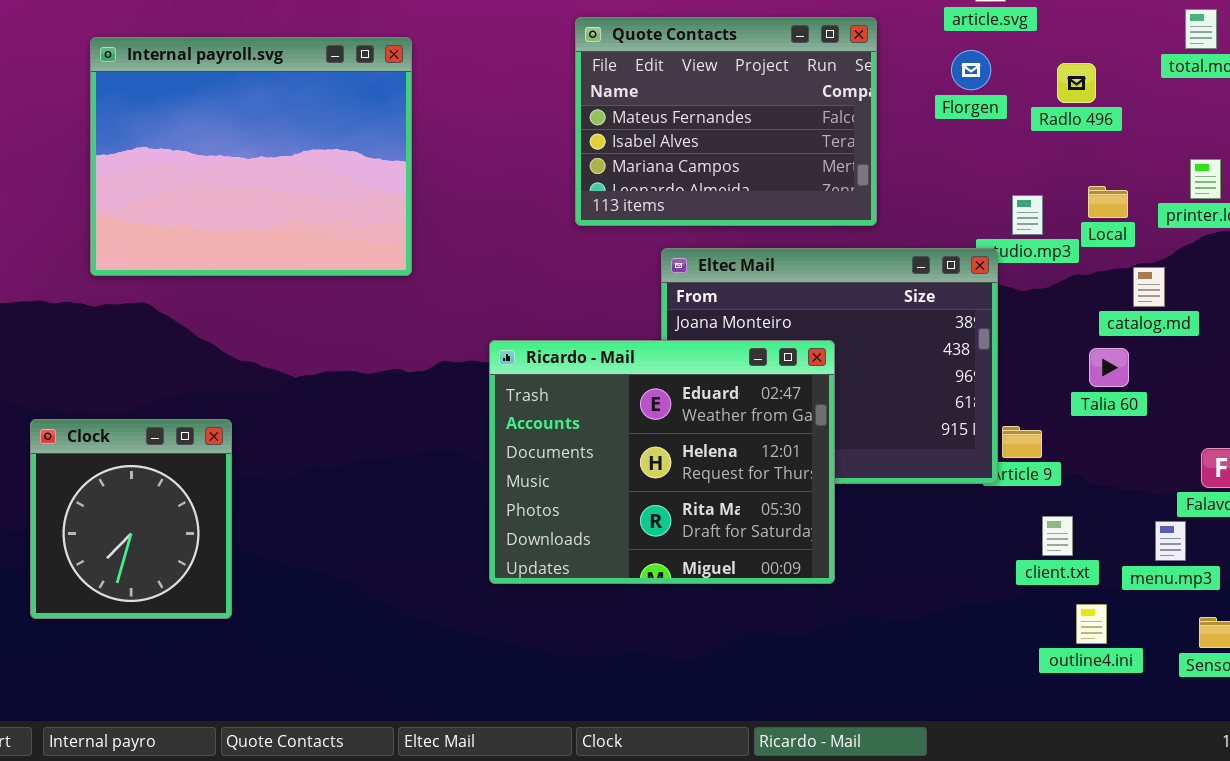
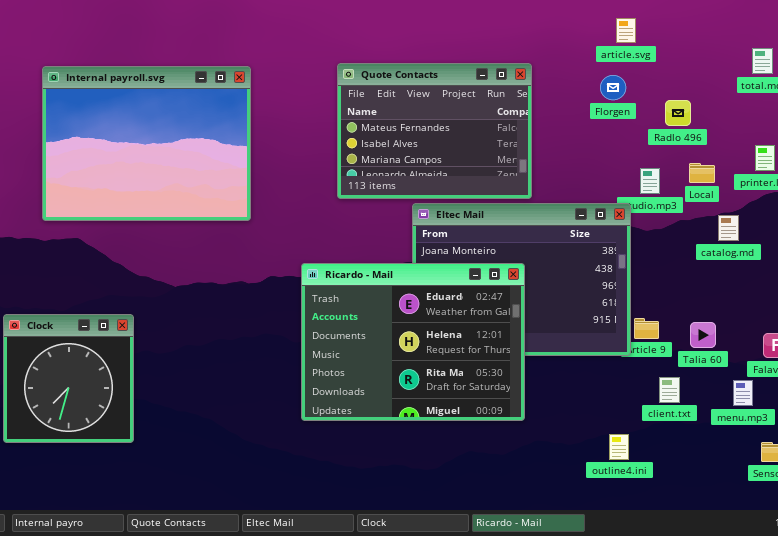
Quote Contacts: [575,17,877,226] -> [337,63,532,199], moved
Radlo 496: [1057,63,1096,103] -> [665,100,691,126], moved
Talia 60: [1089,348,1129,387] -> [690,322,716,348], moved
outline4.ini: [1076,604,1107,644] -> [609,434,629,460], moved

